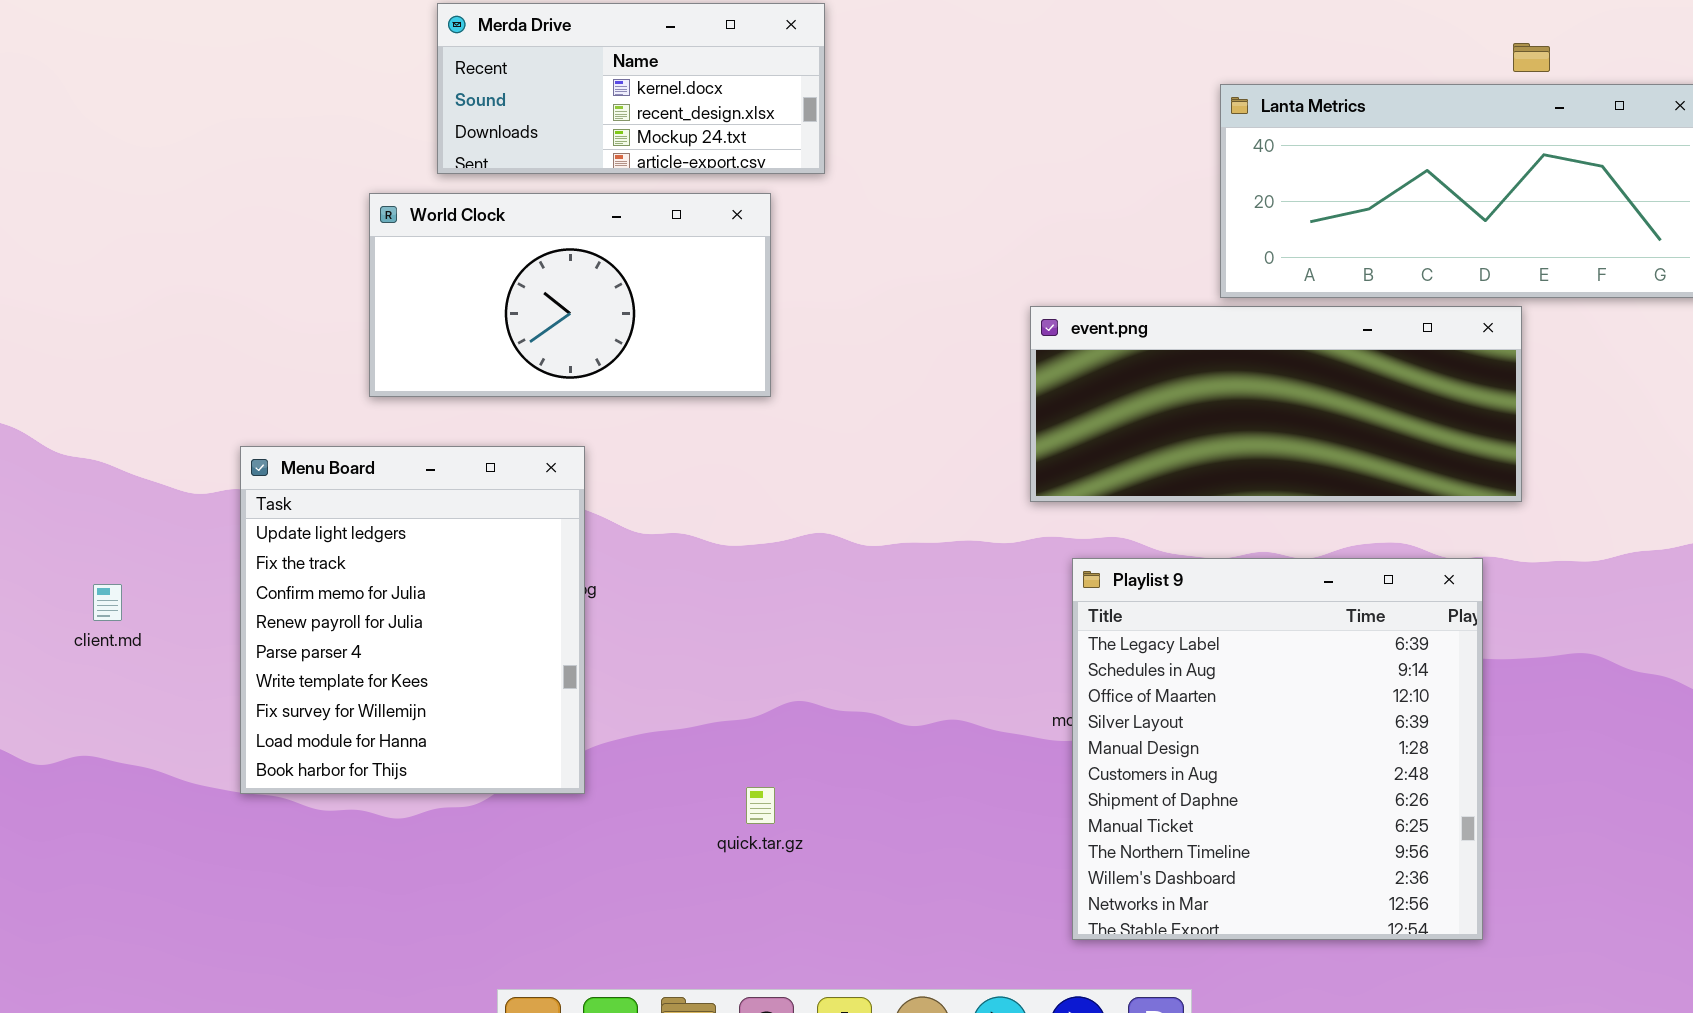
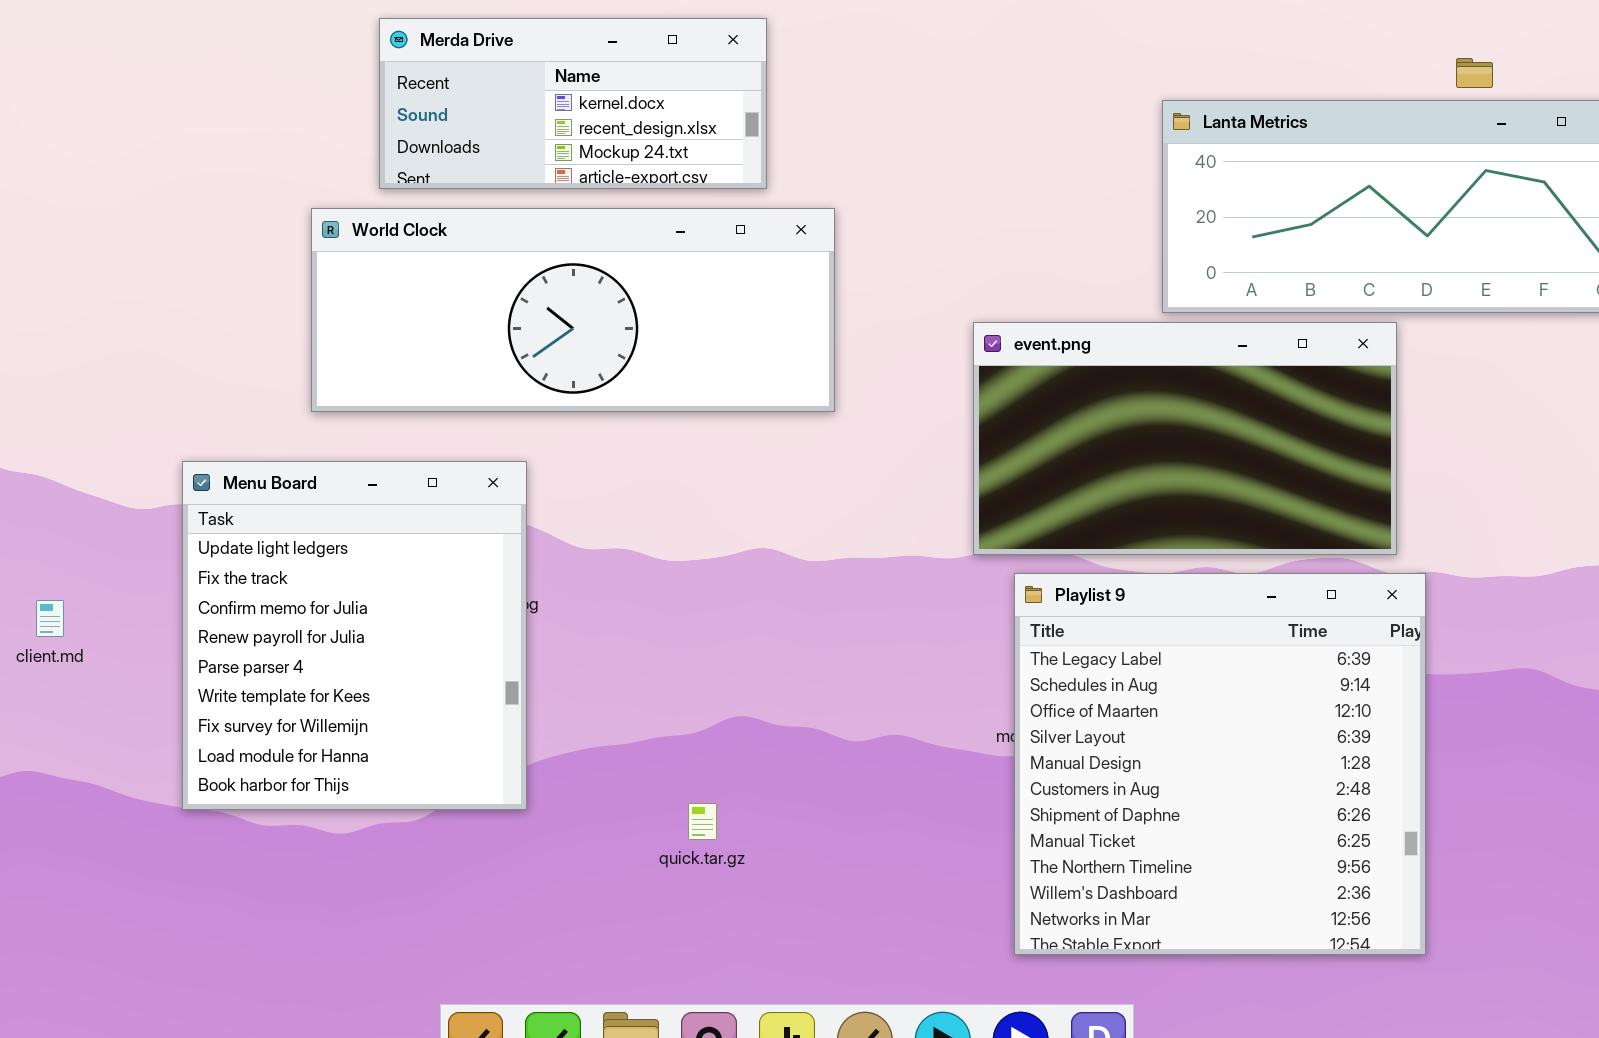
World Clock: [369,193,771,397] -> [311,208,835,412], resized
event.png: [1030,306,1522,502] -> [973,322,1397,555], resized

